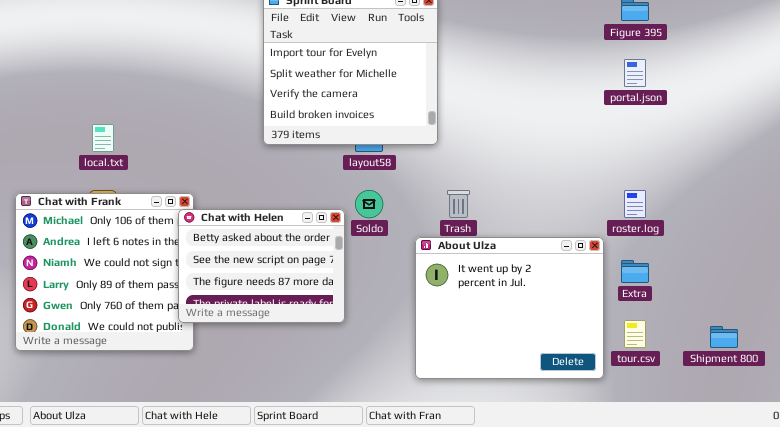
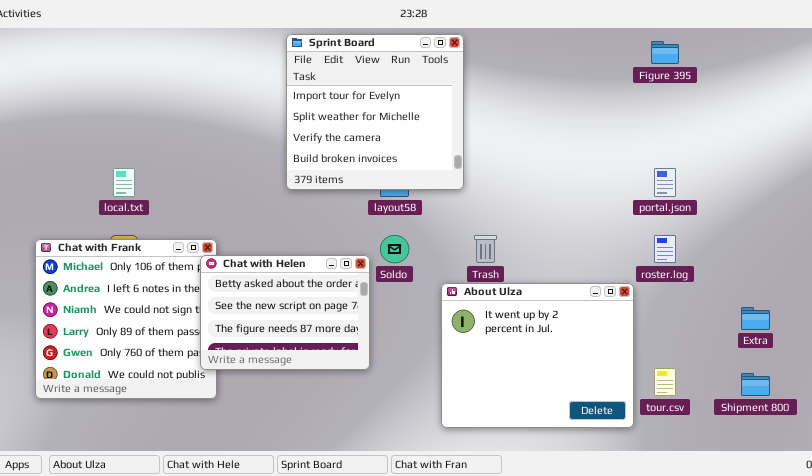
portal.json: [624,59,646,87] -> [654,168,676,197], moved
Extra: [621,260,649,283] -> [741,307,770,330], moved

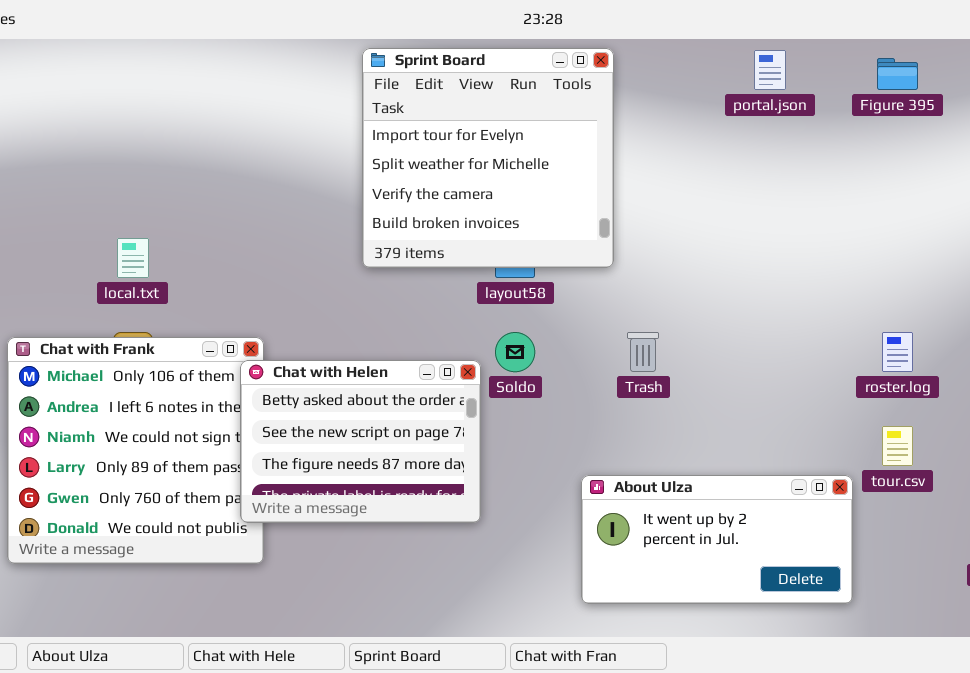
portal.json: [654,168,676,197] -> [754,50,786,90], moved
About Ulza: [441,283,634,428] -> [581,475,853,604], resized
tour.csv: [654,368,676,396] -> [882,426,913,466], moved

